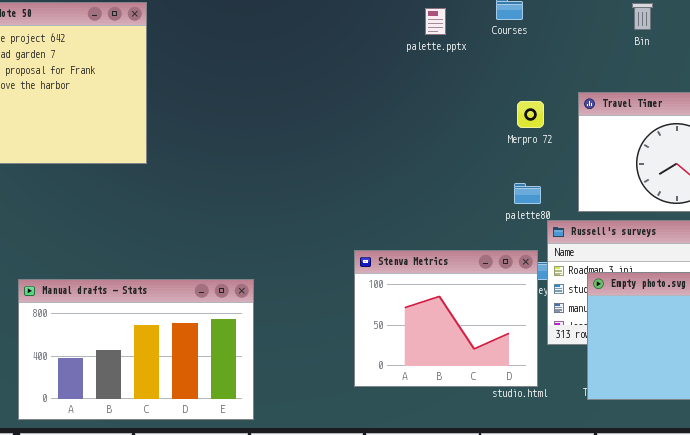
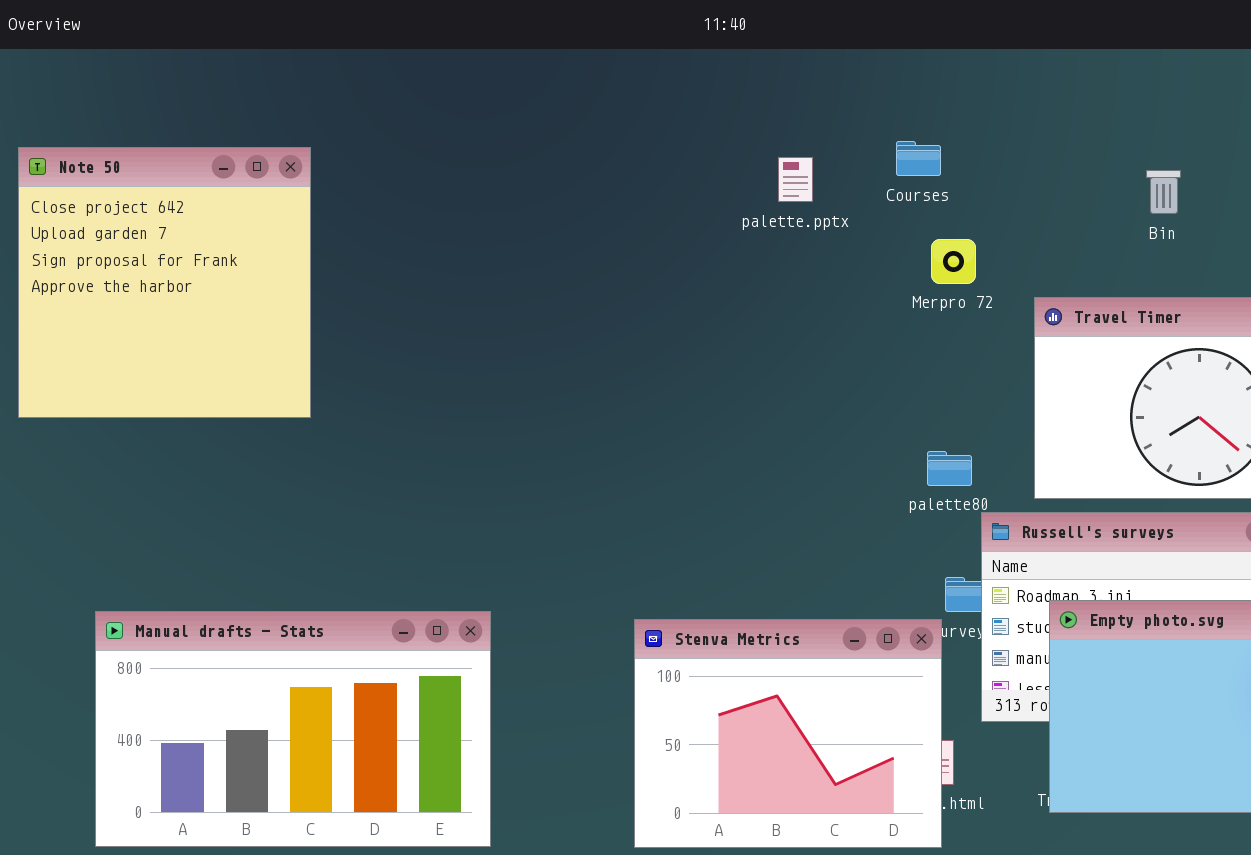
Bin: [632,3,653,30] -> [1146,170,1181,214], moved
Merpro 72: [517,101,544,128] -> [931,239,976,284], moved
Stenva Metrics: [354,250,538,387] -> [634,619,942,848], moved

